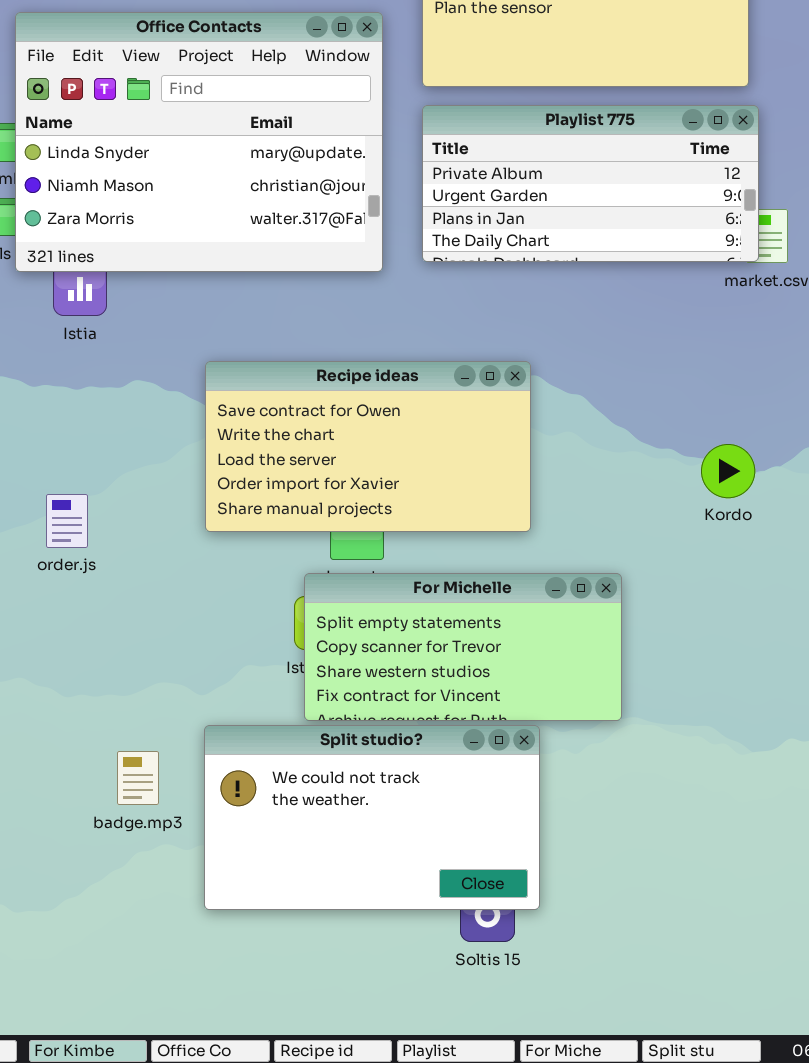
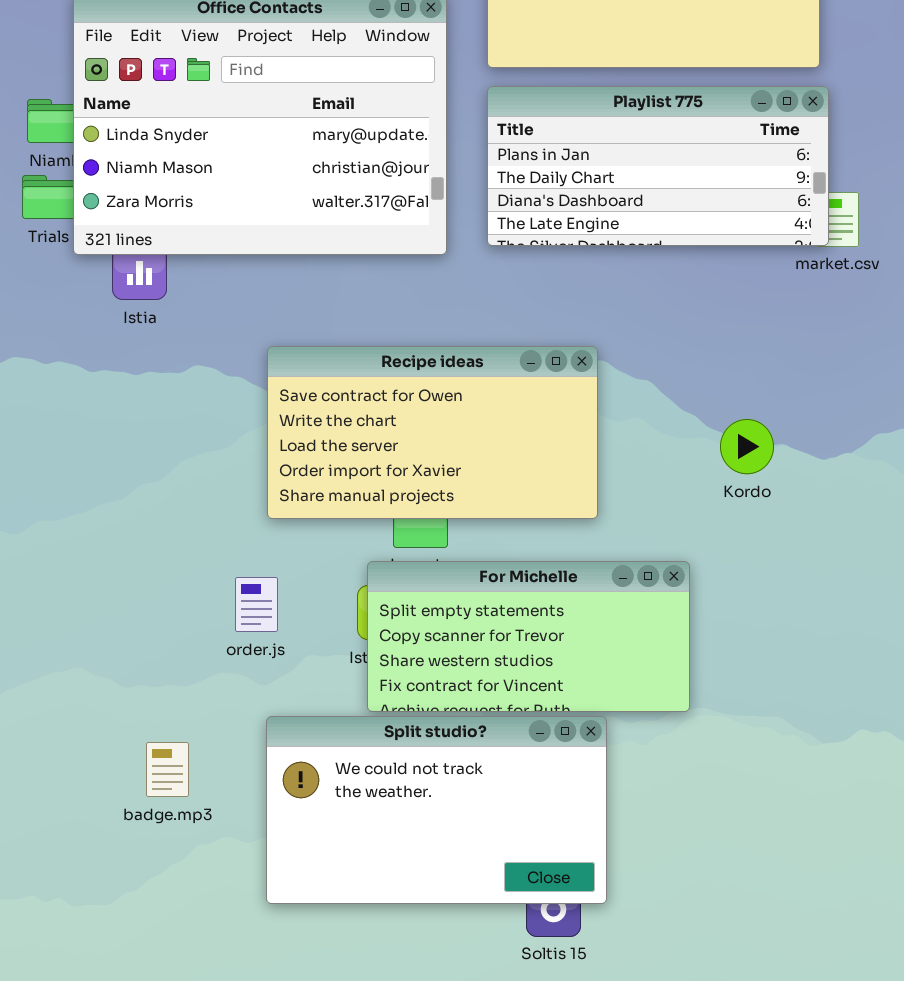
Playlist 775: [422,105,759,262] -> [487,86,829,246], scrolled down 2 rows
Kordo: [701,444,755,498] -> [720,419,774,474], moved
order.js: [46,494,88,548] -> [235,577,278,632], moved
badge.mp3: [117,751,159,805] -> [146,742,189,797], moved

